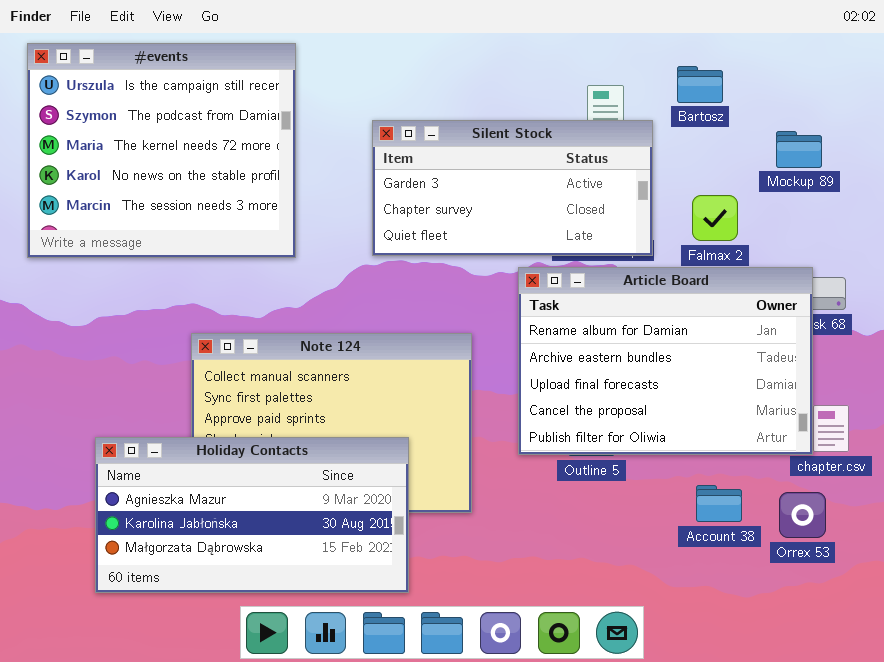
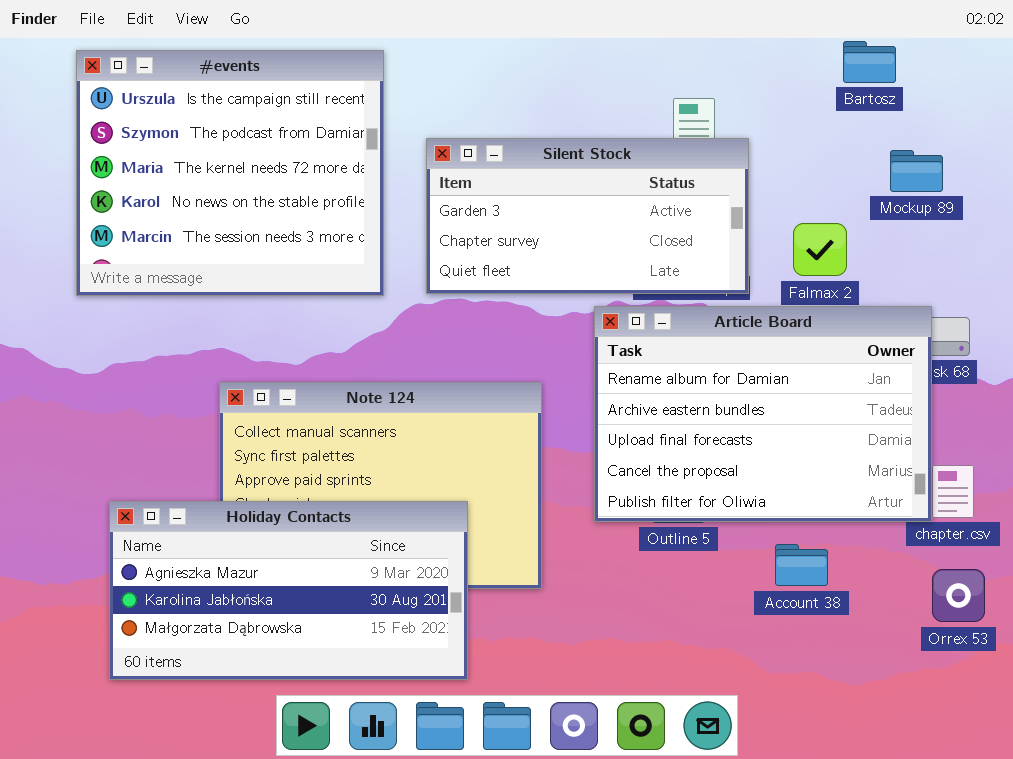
#events: [27,43,296,258] -> [76,50,384,296], moved
Bartosz: [677,66,723,103] -> [843,41,896,83], moved
Account 38: [696,485,742,522] -> [775,544,828,586], moved
Orrex 53: [779,492,826,538] -> [932,569,985,622], moved

